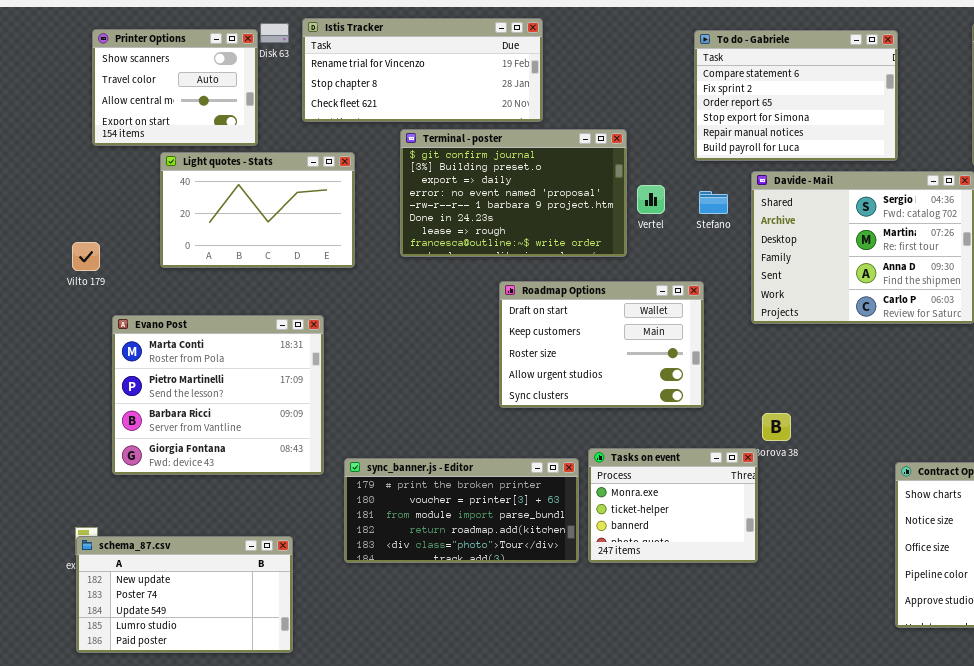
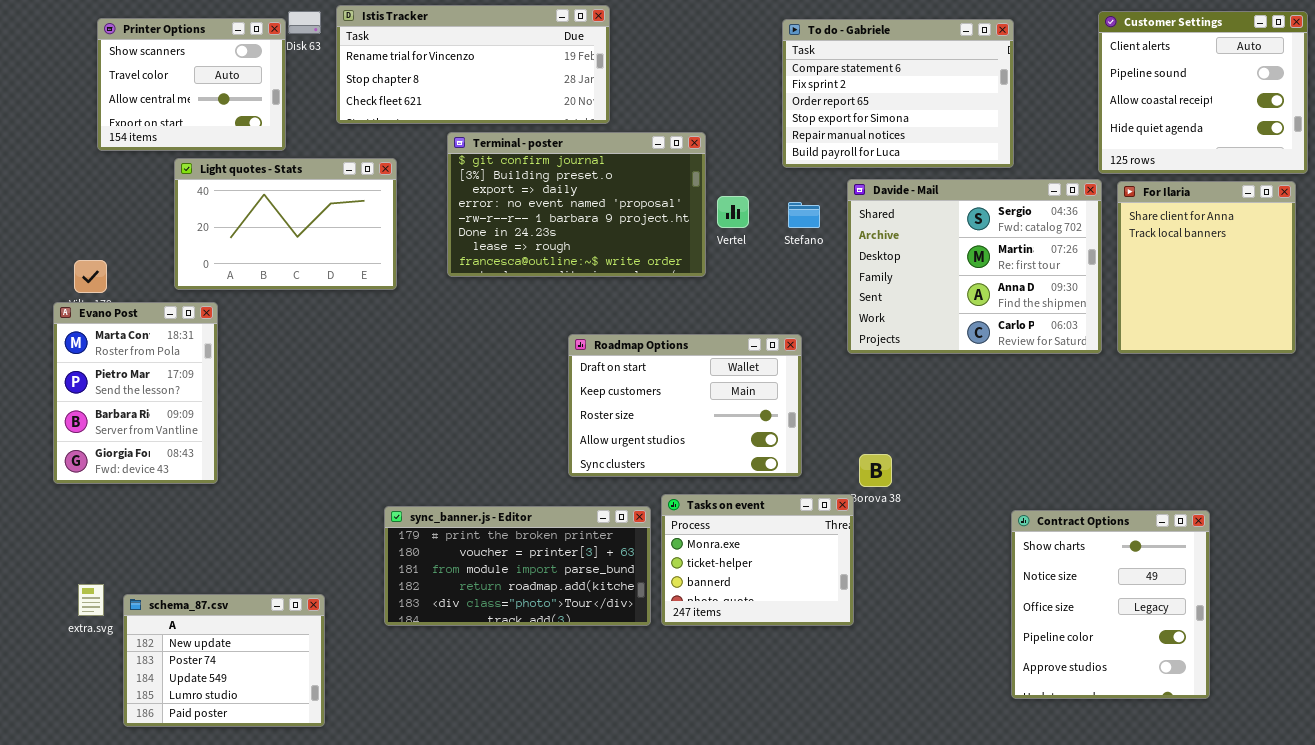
Roadmap Options: [499,281,704,408] -> [568,334,802,477], moved
Evano Post: [112,315,324,475] -> [53,302,218,484], moved, resized
schema_87.csv: [76,536,293,653] -> [123,594,325,727], resized

